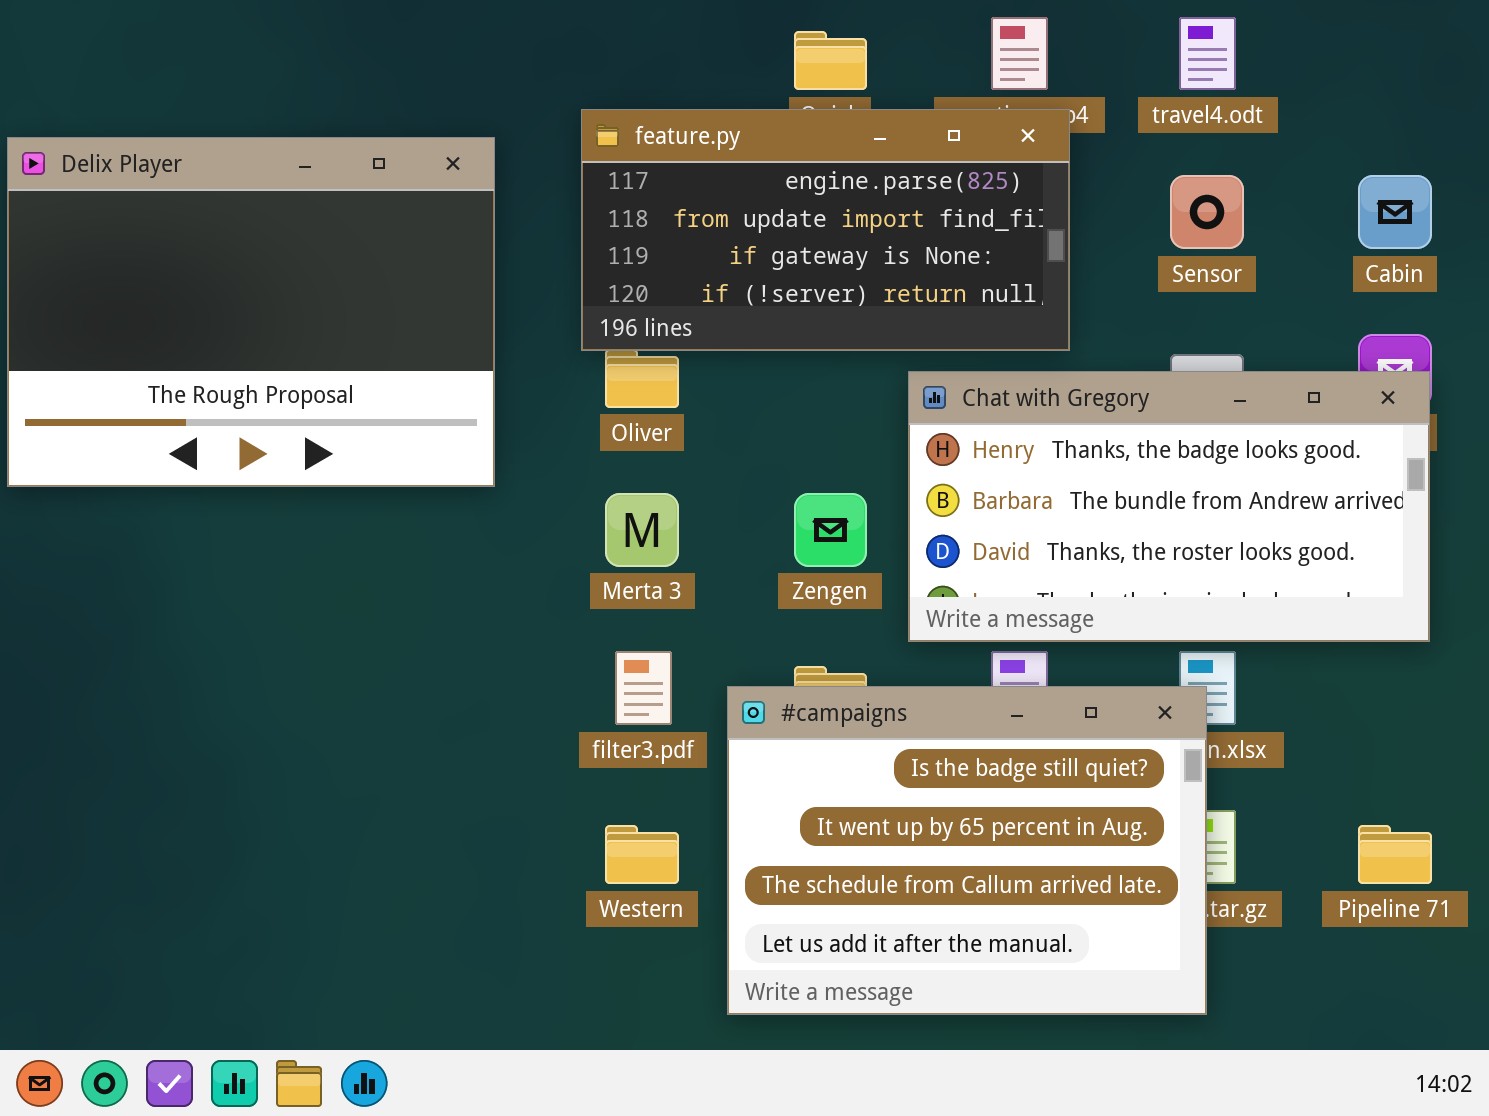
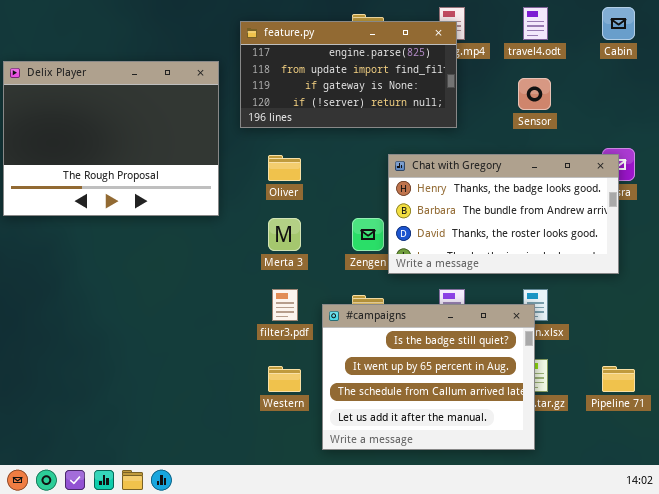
feature.py: [581,109,1070,351] -> [240,21,457,128], moved
Cabin: [1358,175,1432,249] -> [602,7,635,40], moved
Chat with Gregory: [908,371,1430,642] -> [388,154,619,274], moved

